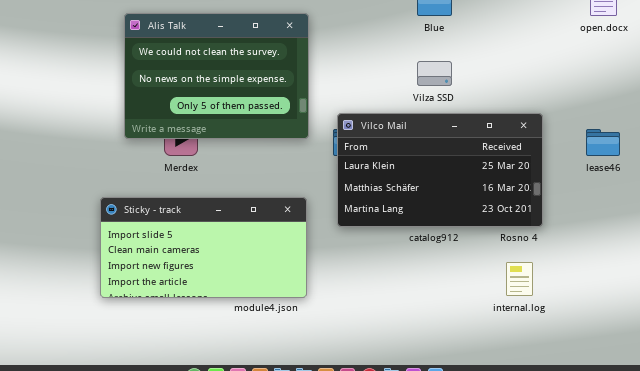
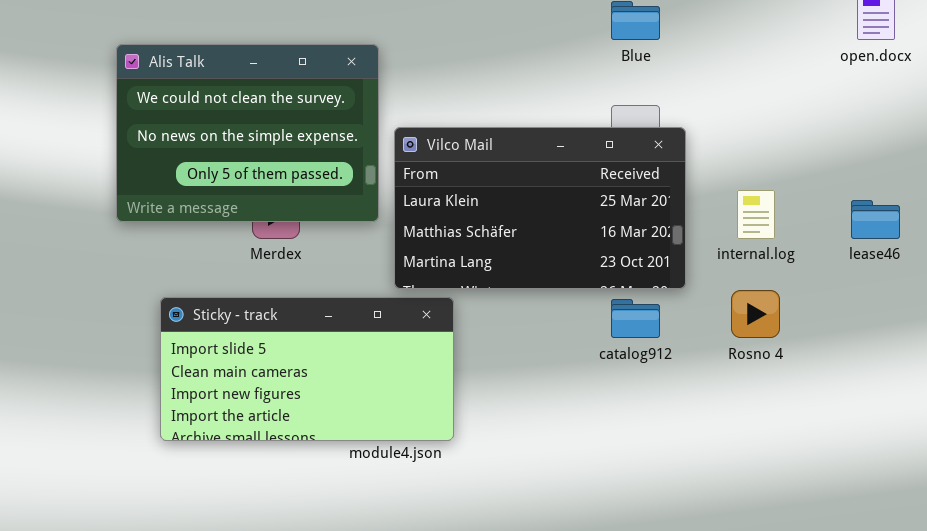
Alis Talk: [124,13,309,139] -> [116,44,379,222], moved
Vilco Mail: [337,113,543,227] -> [394,127,686,289], moved
internal.log: [506,262,533,296] -> [737,190,775,239], moved

